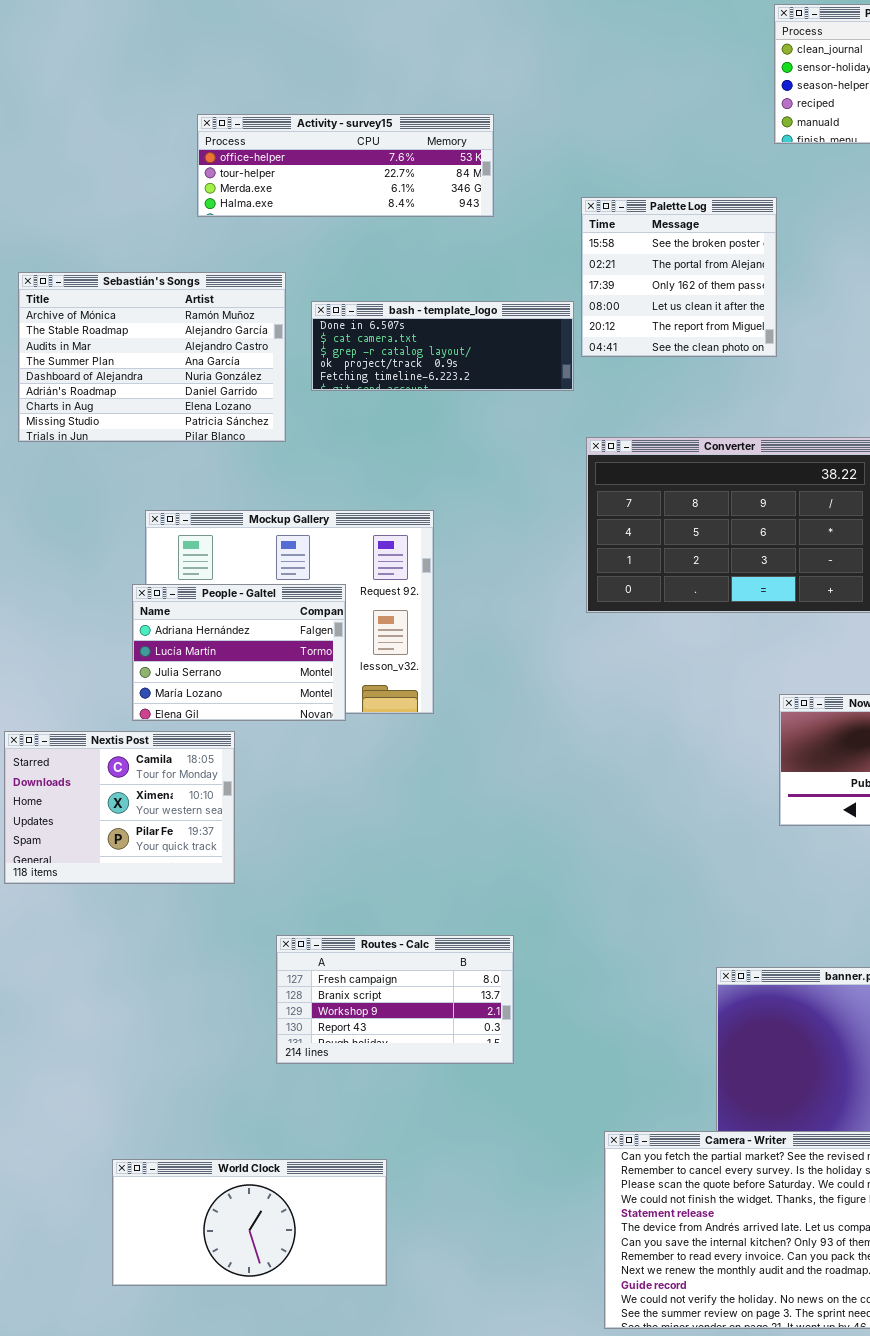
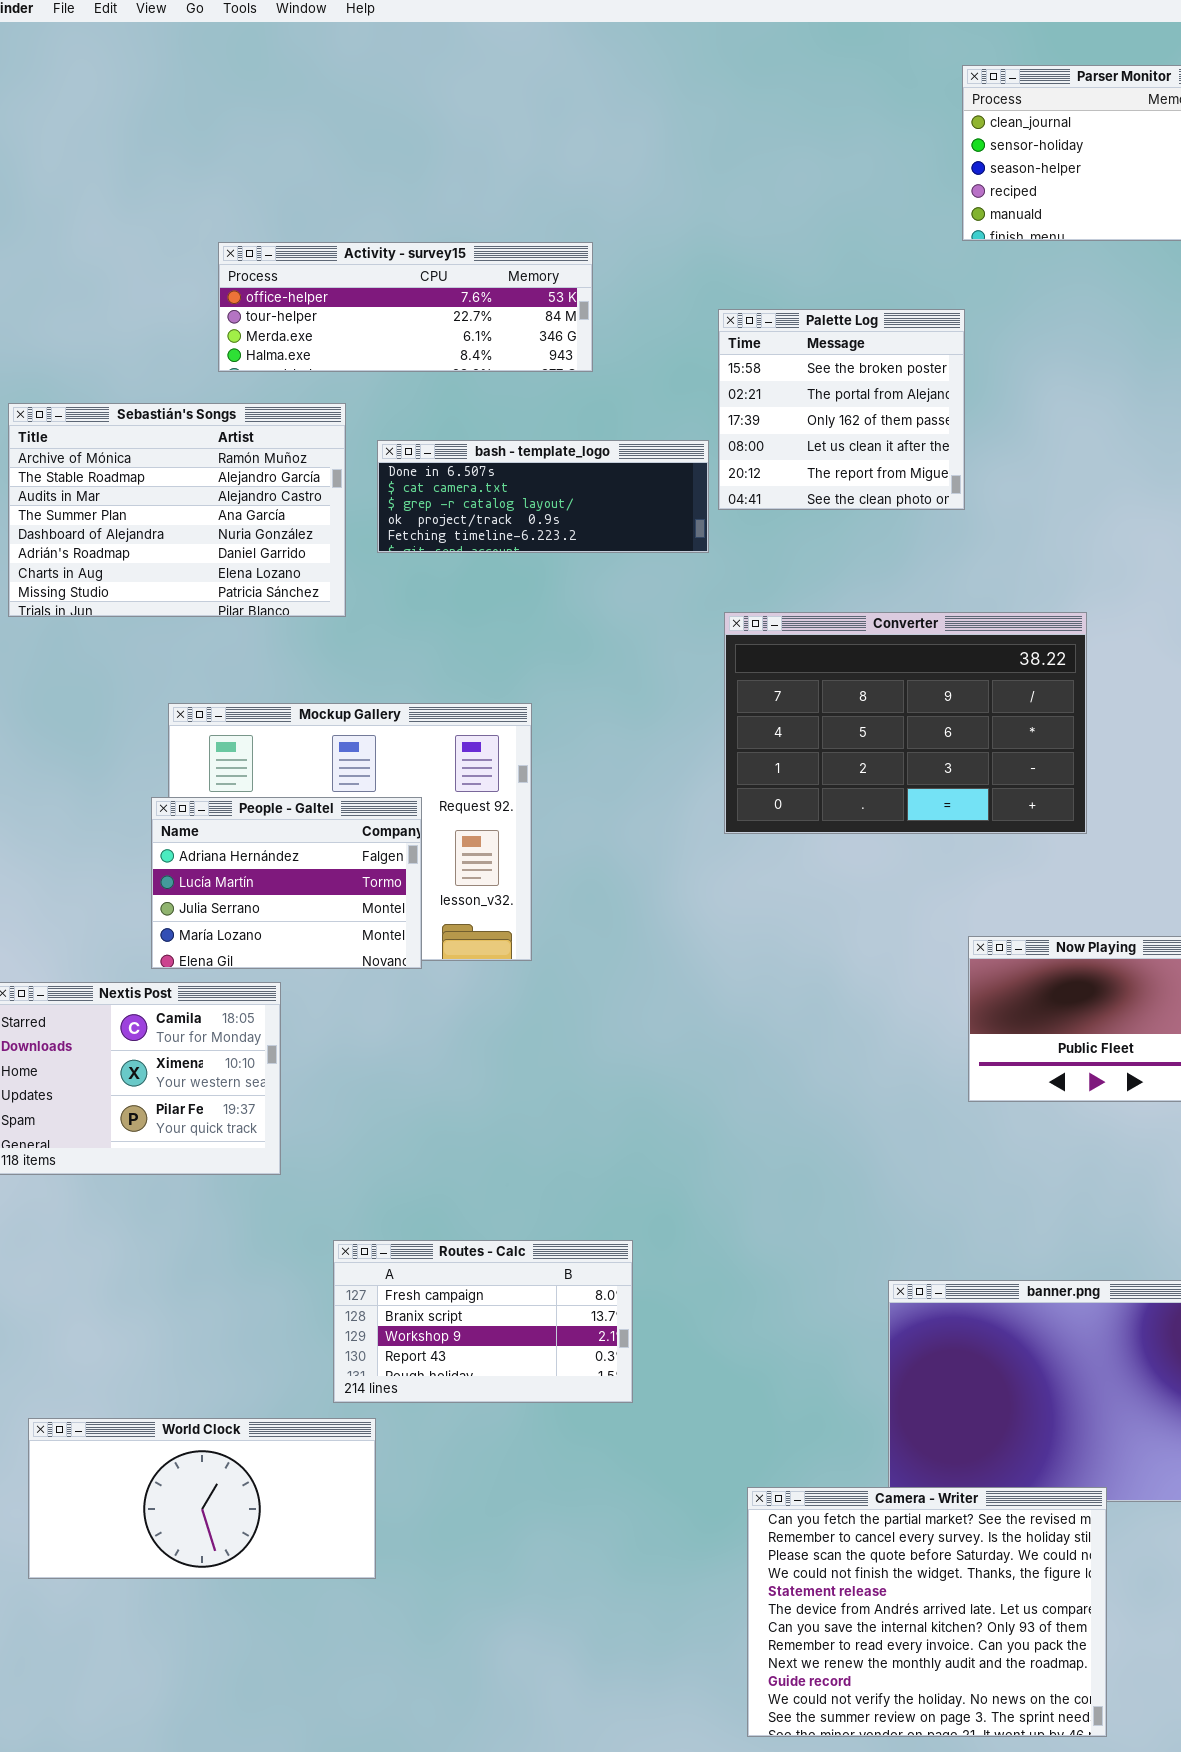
Activity - survey15: [197,114,494,217] -> [218,242,593,372], moved
World Clock: [112,1159,387,1286] -> [28,1418,376,1579], moved

